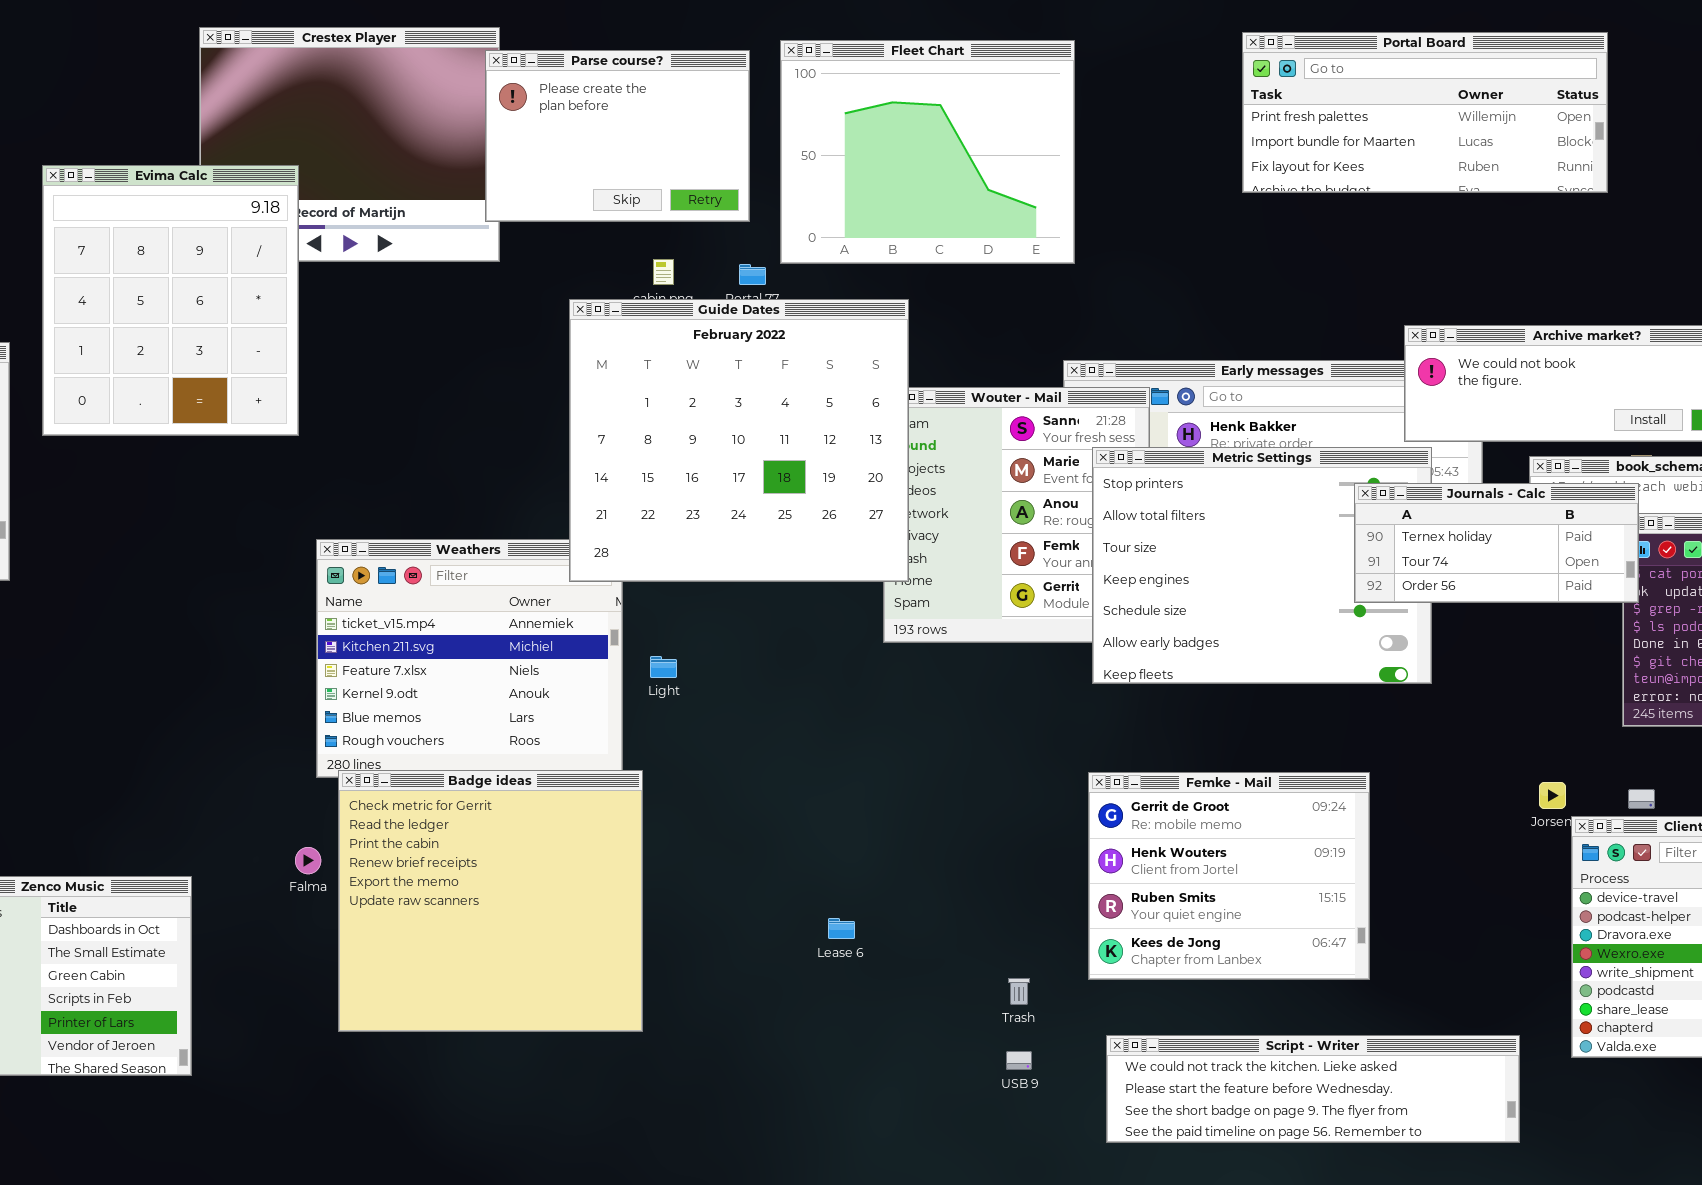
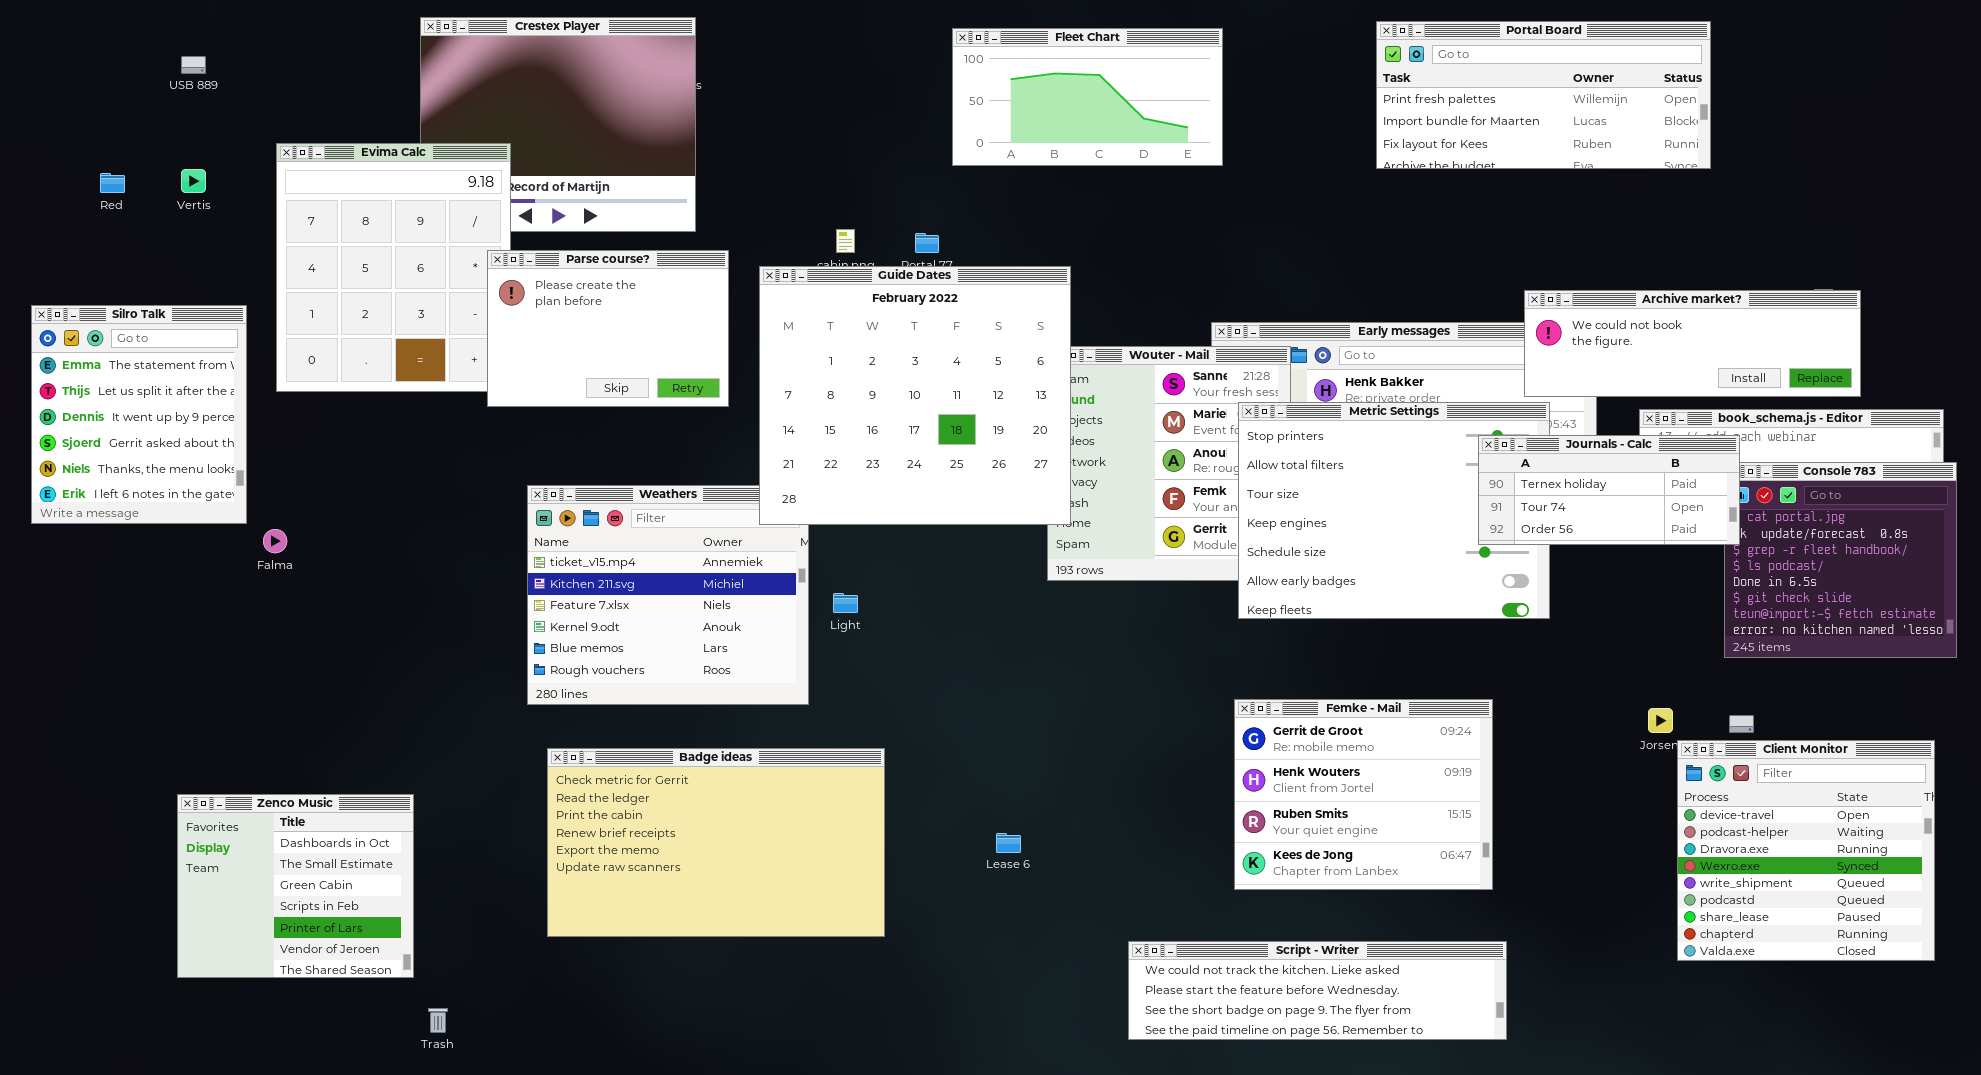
Fleet Chart: [780,40,1075,264] -> [952,28,1223,166], resized
Parse course?: [485,50,750,222] -> [487,250,729,407], moved
Badge ideas: [338,770,643,1032] -> [547,748,885,937], resized
Falma: [295,847,321,874] -> [263,529,287,553], moved
Trash: [1008,978,1030,1005] -> [428,1008,448,1033], moved
Script - Writer: [1106,1035,1520,1143] -> [1128,941,1507,1040], moved

